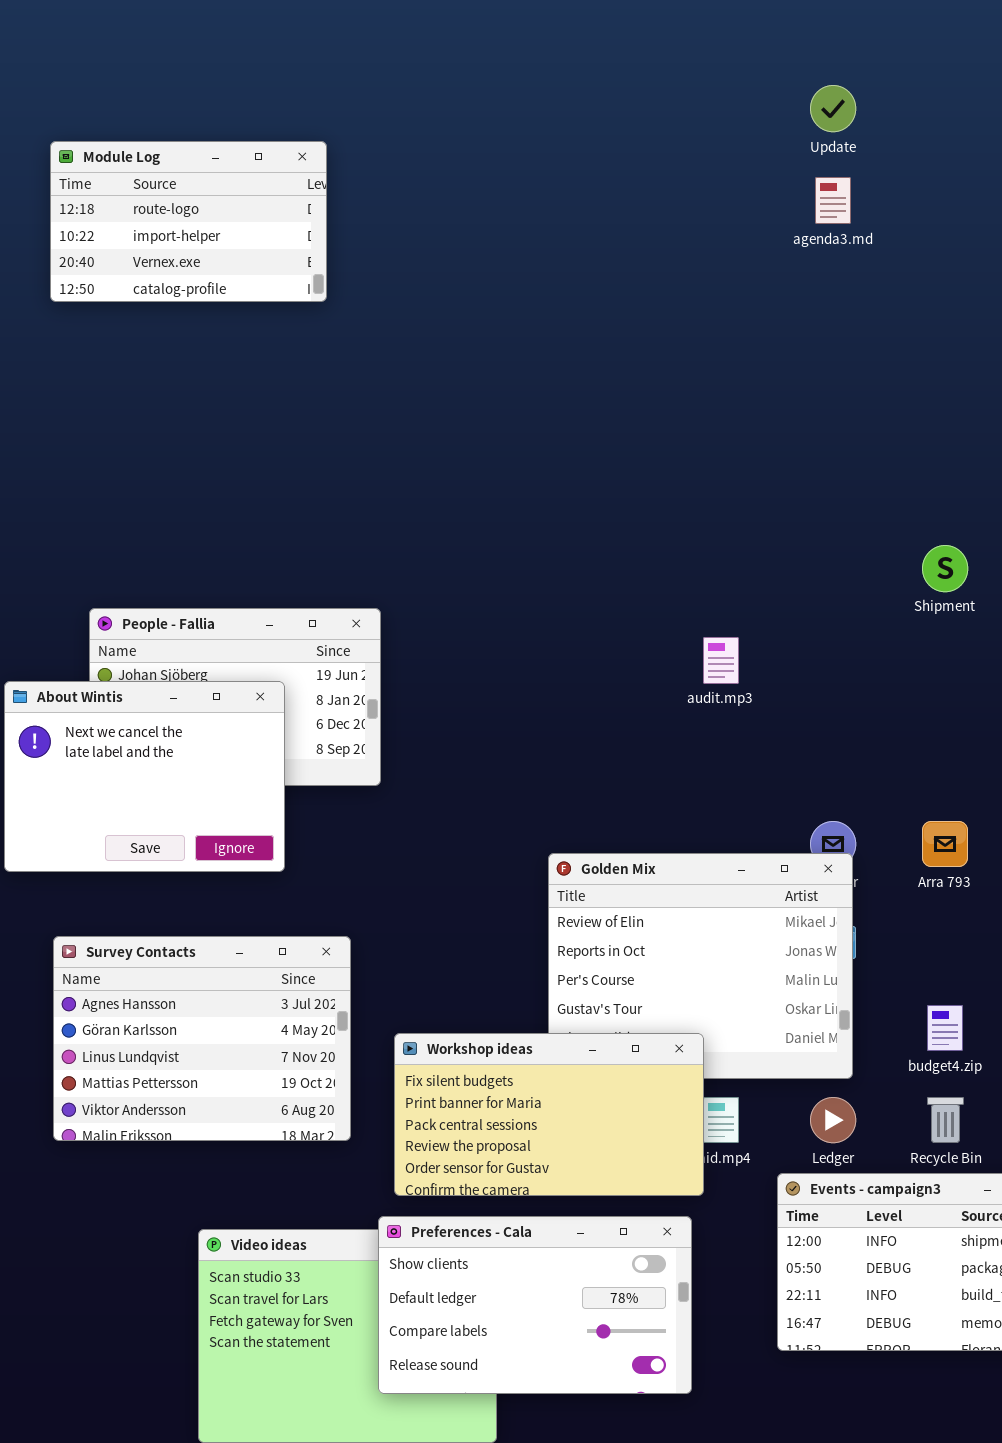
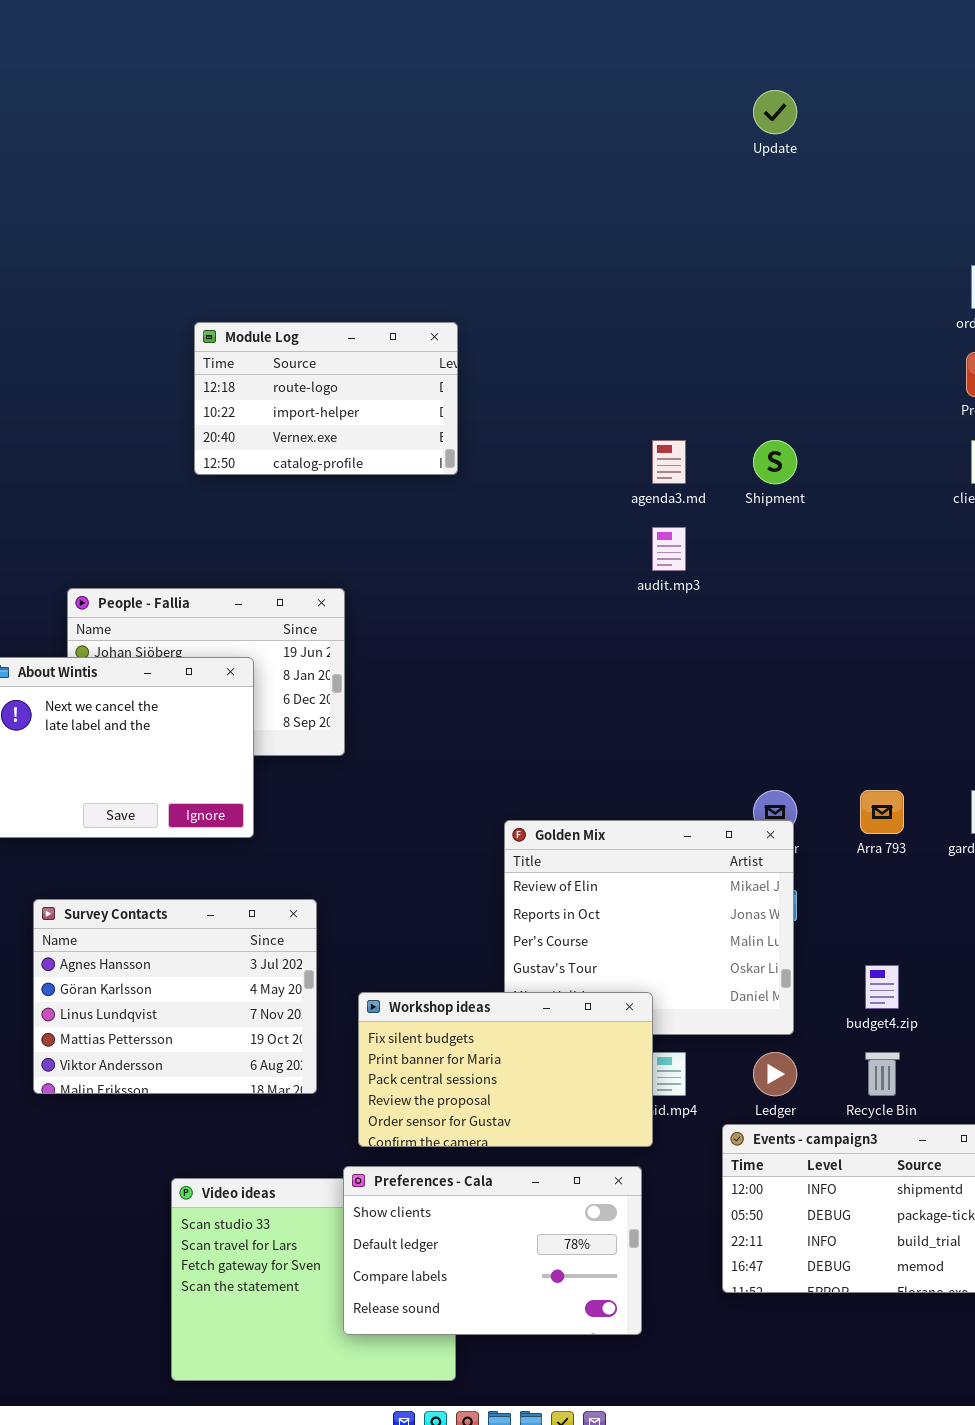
Module Log: [50,141,327,302] -> [194,322,458,475], moved
agenda3.md: [815,177,851,224] -> [652,440,686,484], moved
Shipment: [922,545,968,592] -> [753,440,797,484], moved
audit.mp3: [703,637,739,684] -> [652,527,686,571], moved

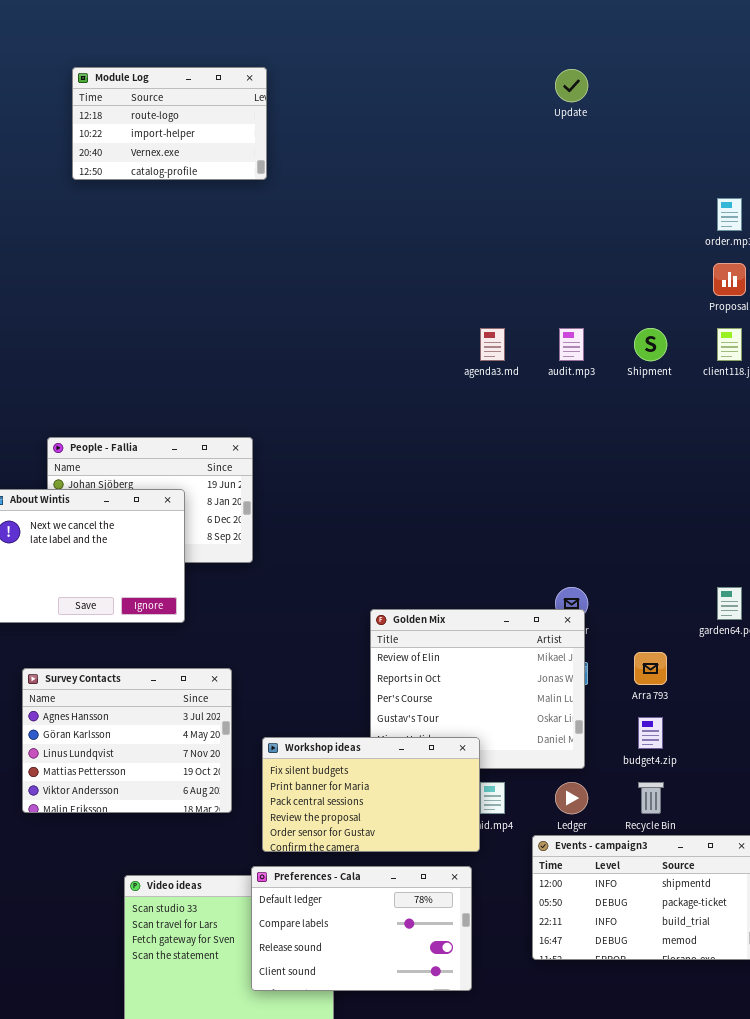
Module Log: [194,322,458,475] -> [72,67,267,180], moved
Shipment: [753,440,797,484] -> [634,328,667,361], moved
audit.mp3: [652,527,686,571] -> [559,328,584,361], moved
Arra 793: [860,790,904,834] -> [634,652,667,685], moved
Preferences - Cala: [343,1166,642,1335] -> [251,866,472,991], scrolled down 1 row

